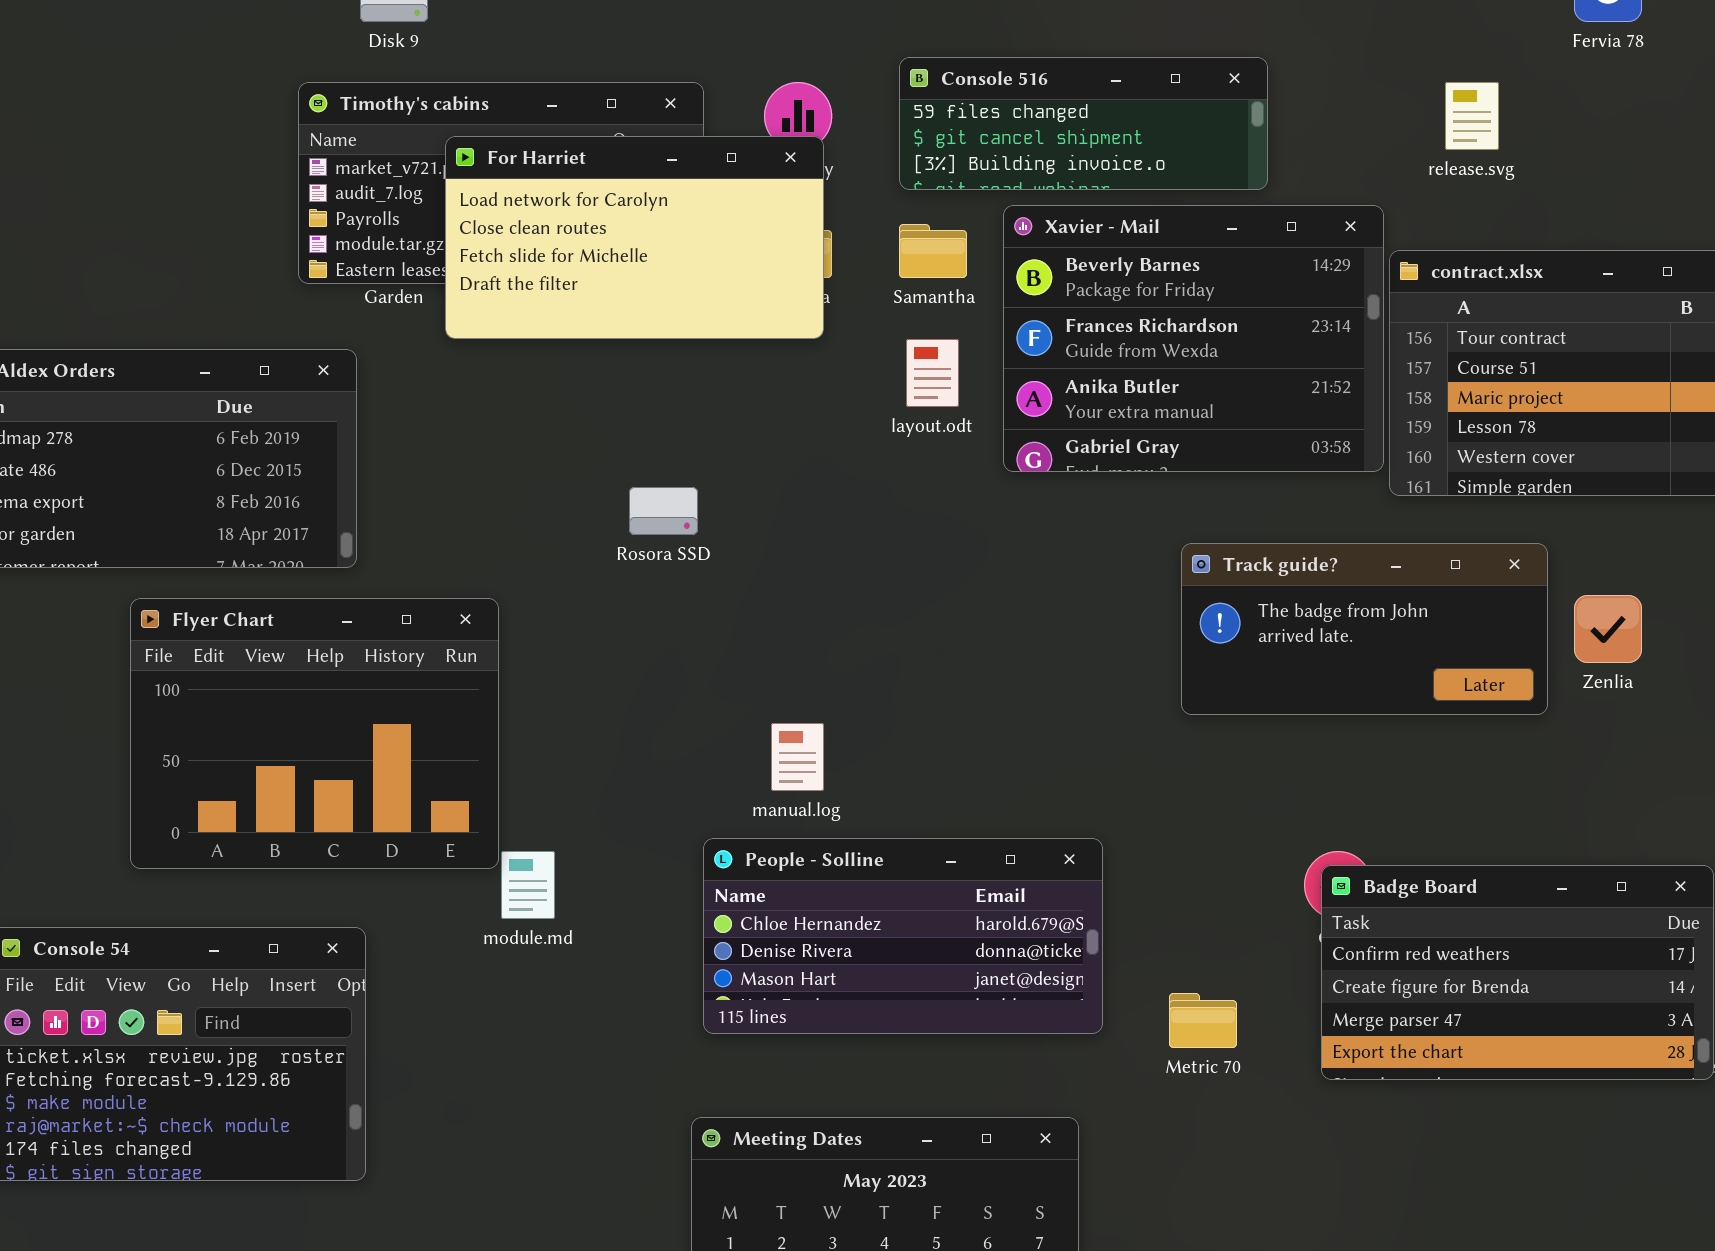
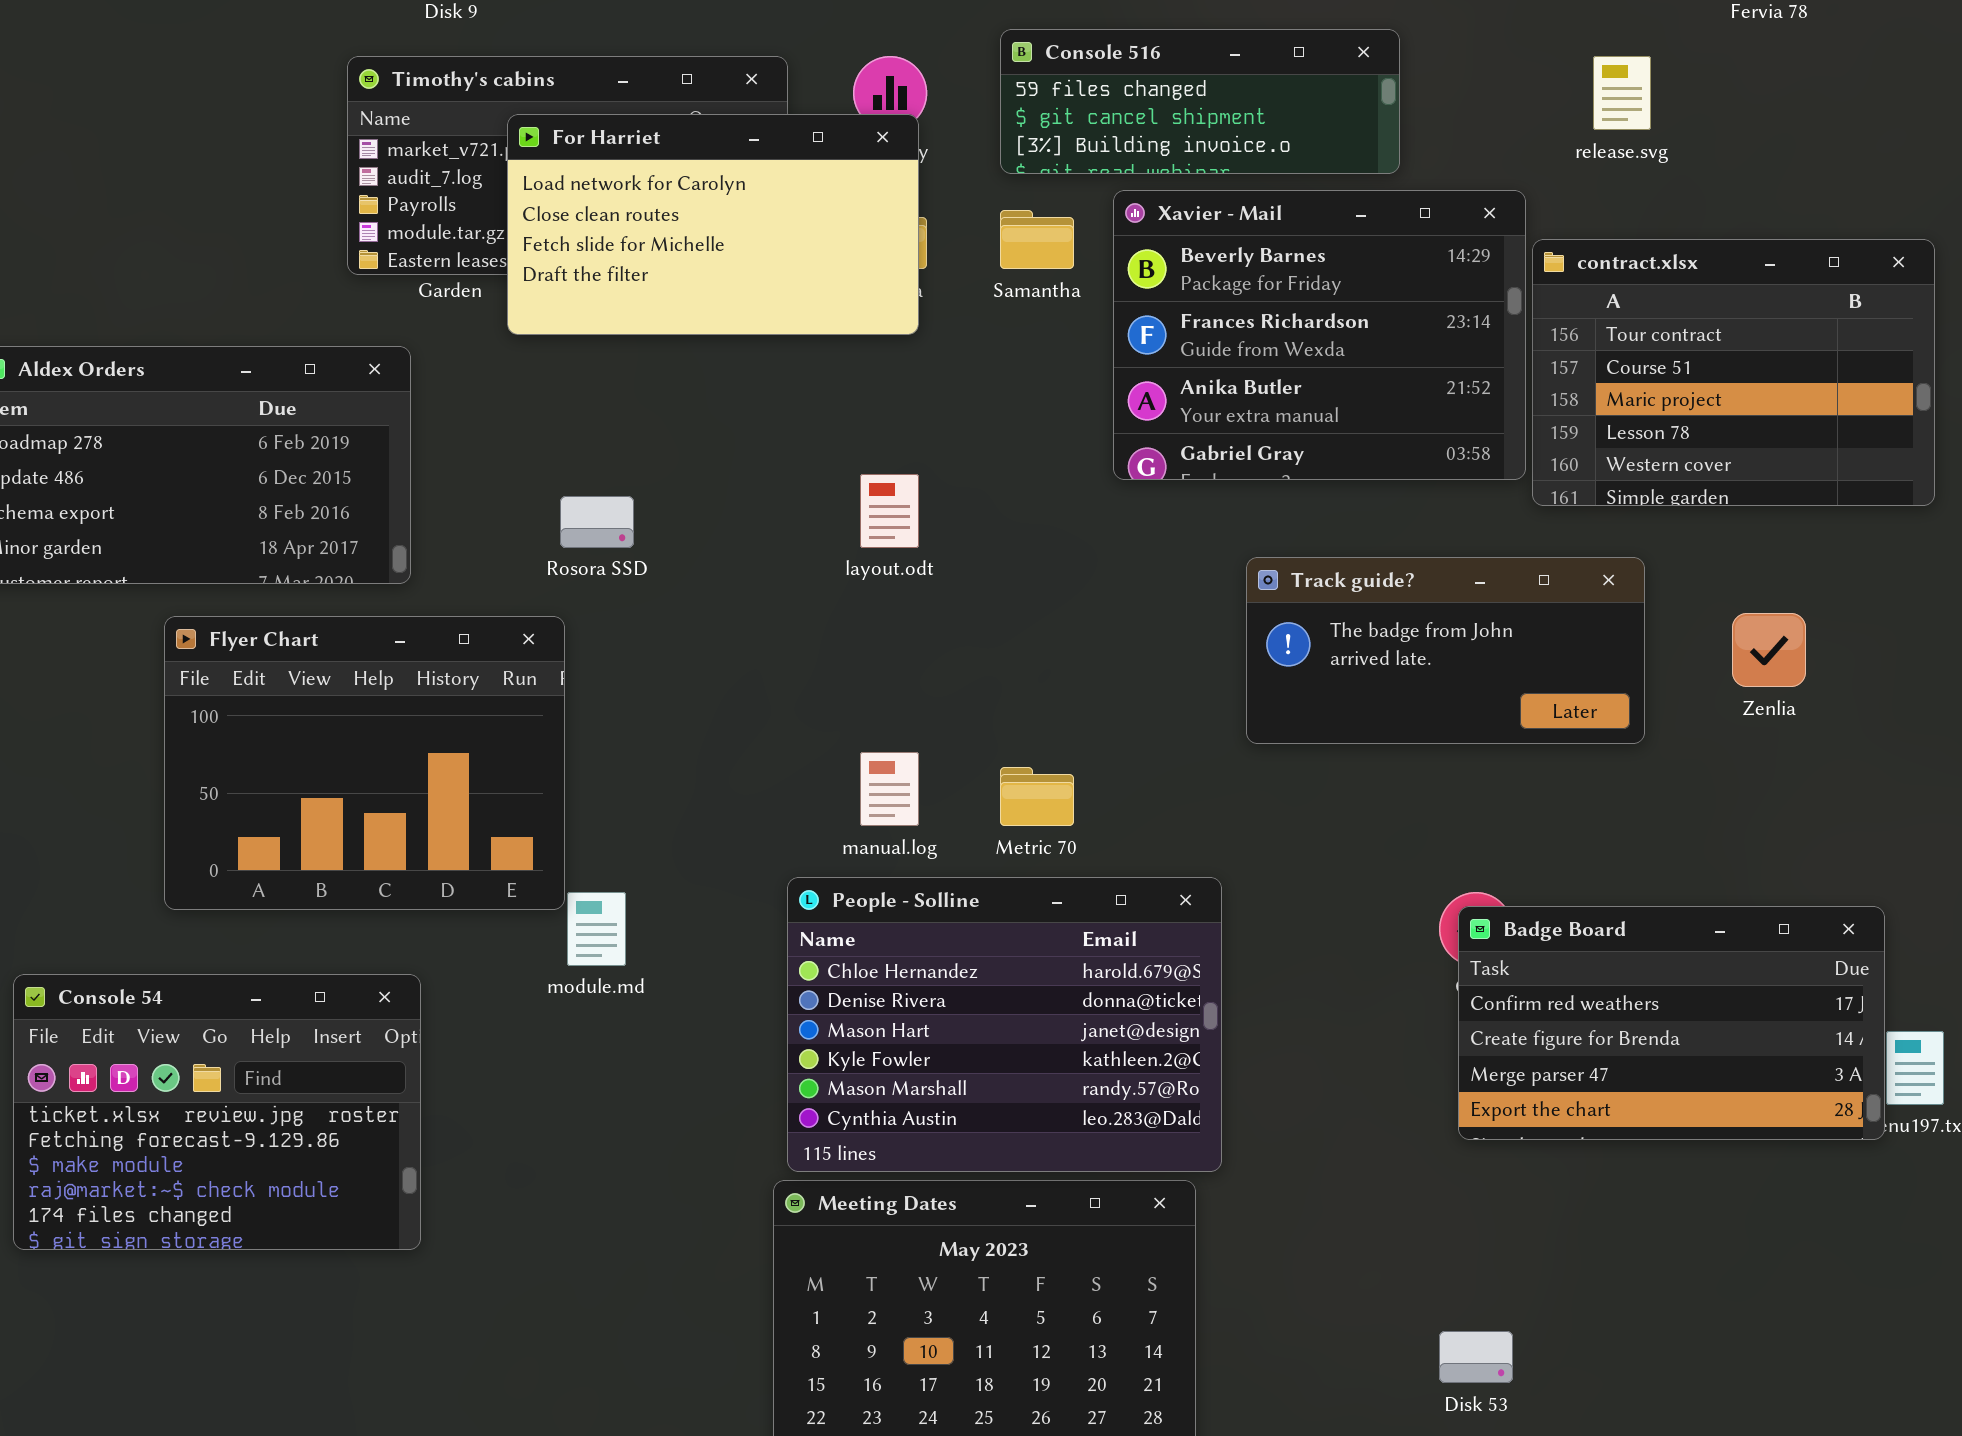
layout.odt: [906,339,959,407] -> [860,474,919,548], moved
Rosora SSD: [629,487,698,535] -> [560,496,634,548], moved
Track guide?: [1181,543,1548,715] -> [1246,557,1645,744], moved
People - Solline: [703,838,1103,1034] -> [787,877,1222,1172], resized
Metric 70: [1169,993,1237,1048] -> [1000,767,1074,826], moved

